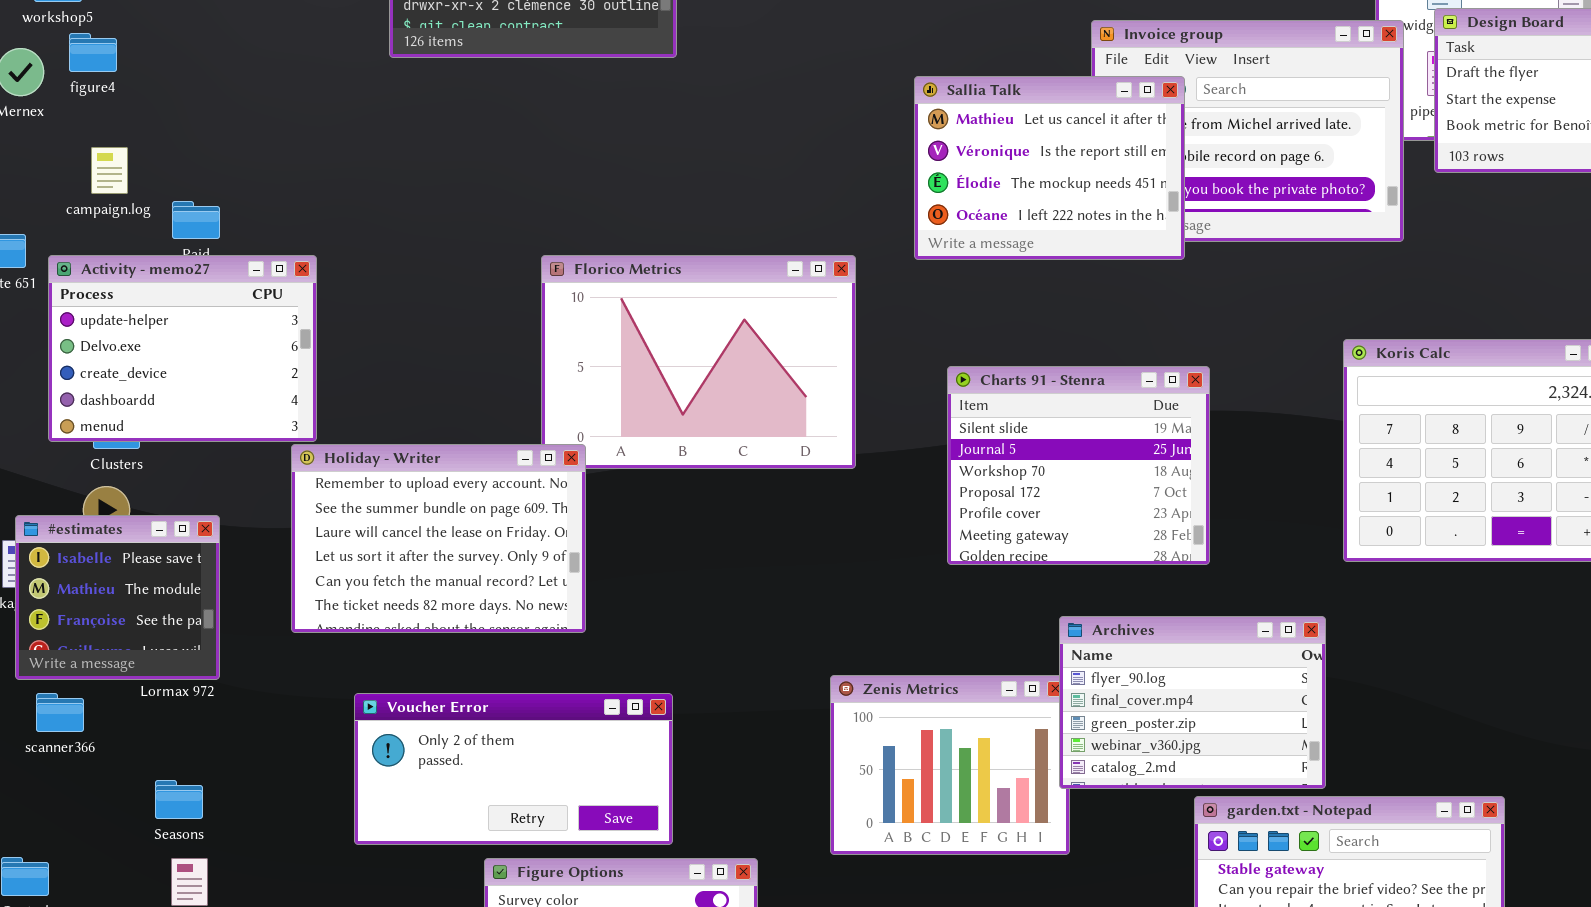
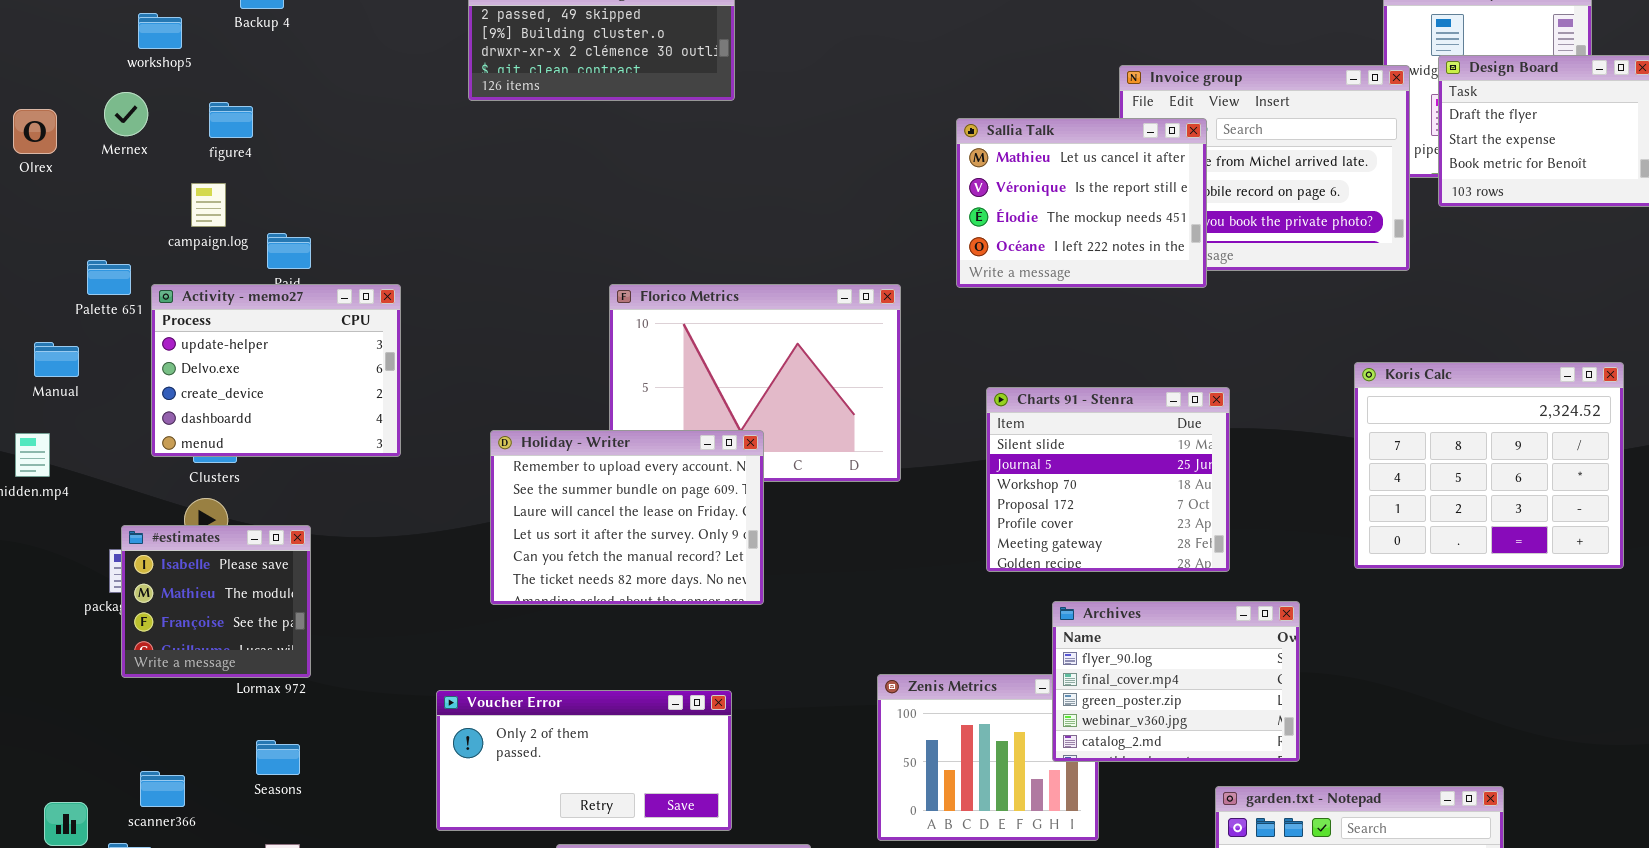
figure4: [69,33,117,72] -> [209,102,253,138], moved
Holiday - Writer: [291,444,586,633] -> [490,430,764,605], moved
Archives: [1059,616,1326,789] -> [1052,601,1300,762], moved
scanner366: [36,693,84,732] -> [140,771,185,807], moved
Seasons: [155,780,203,819] -> [256,740,300,775], moved

